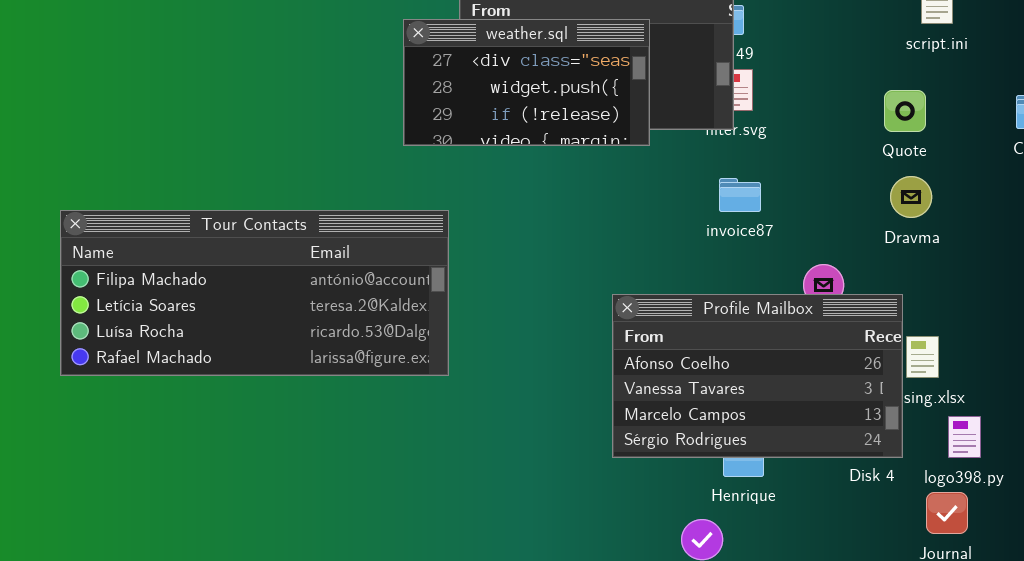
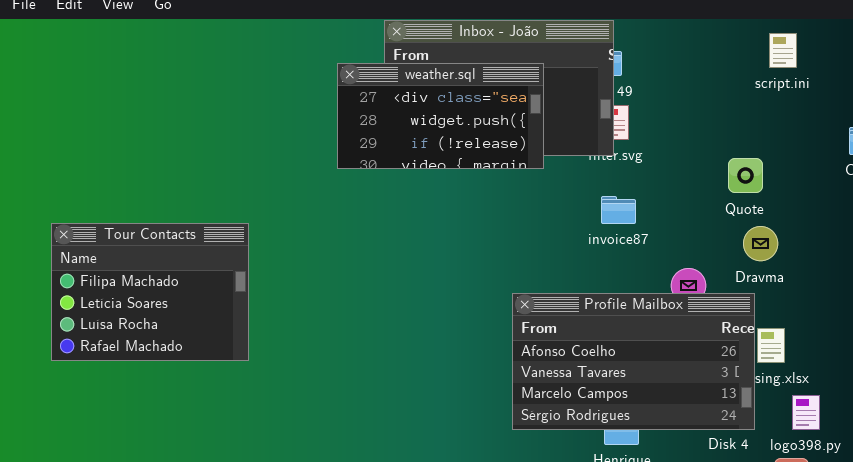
Quote: [884,90,926,132] -> [728,158,763,193], moved
Dravma: [890,176,932,218] -> [743,226,778,261], moved
Tour Contacts: [60,210,449,376] -> [51,223,249,361], resized

